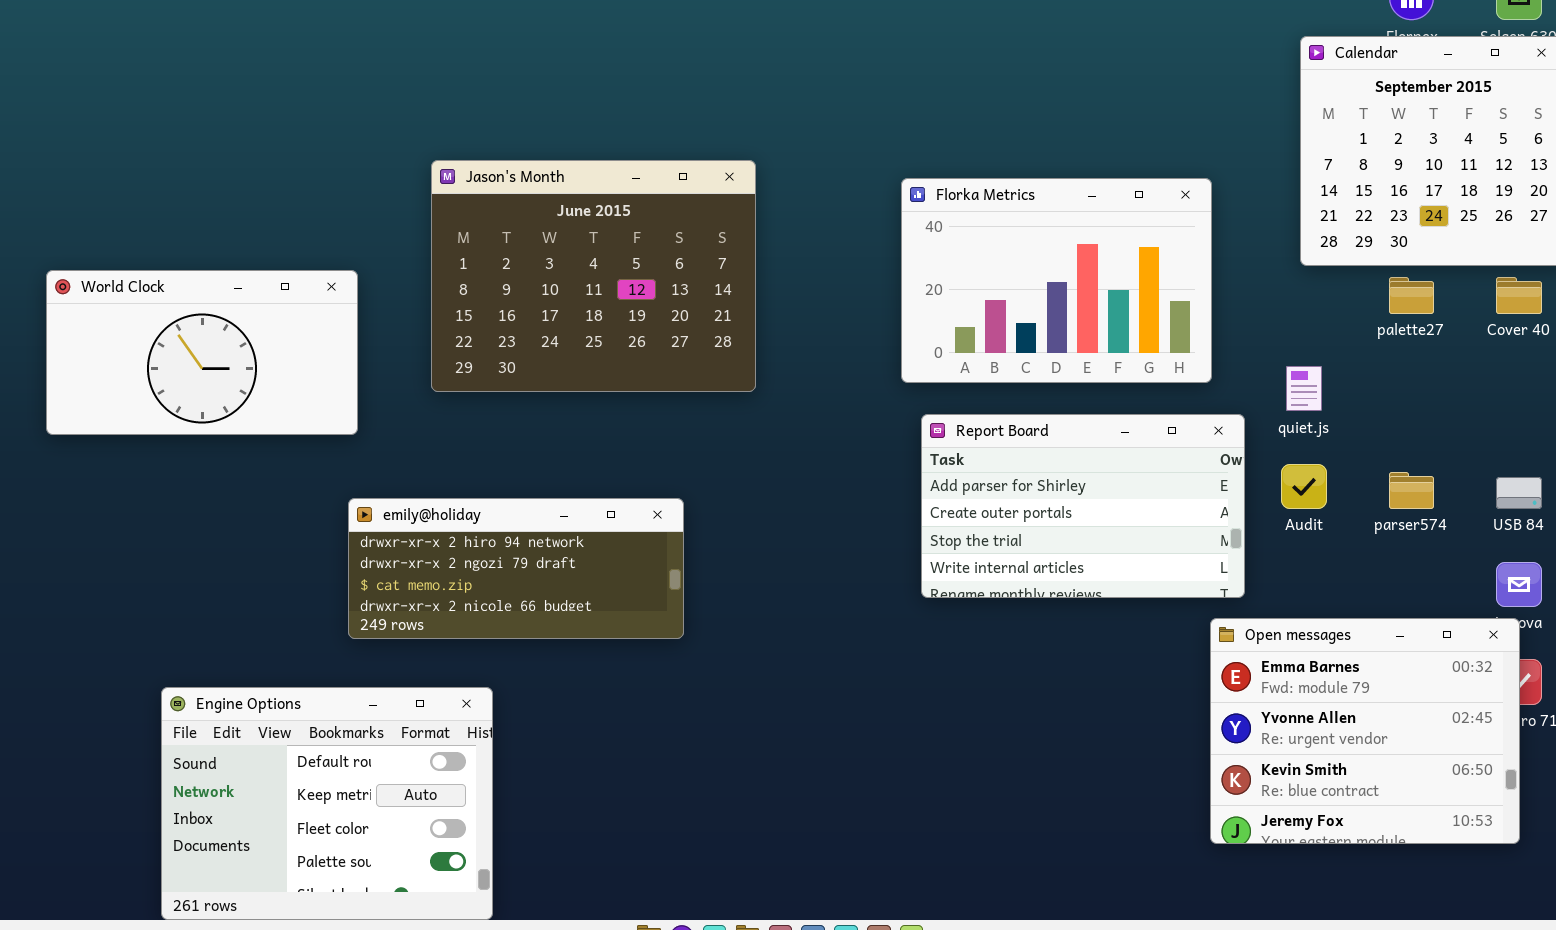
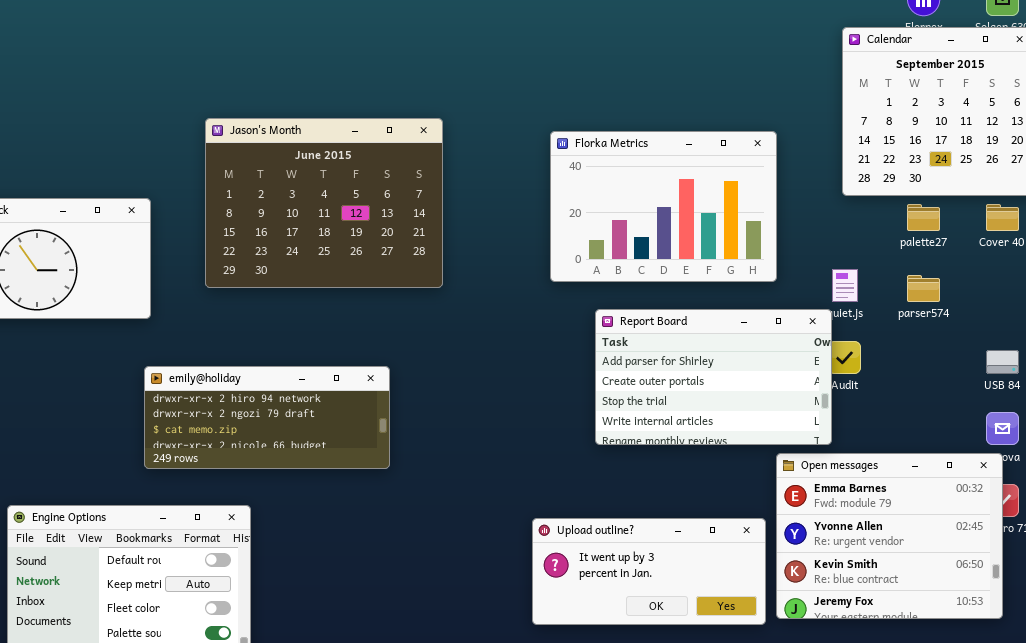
Report Board: [921,414,1245,598] -> [595,309,832,445], moved
parser574: [1389,472,1434,509] -> [907,275,940,302], moved
Upload outline?: none -> [532,518,766,625], opened

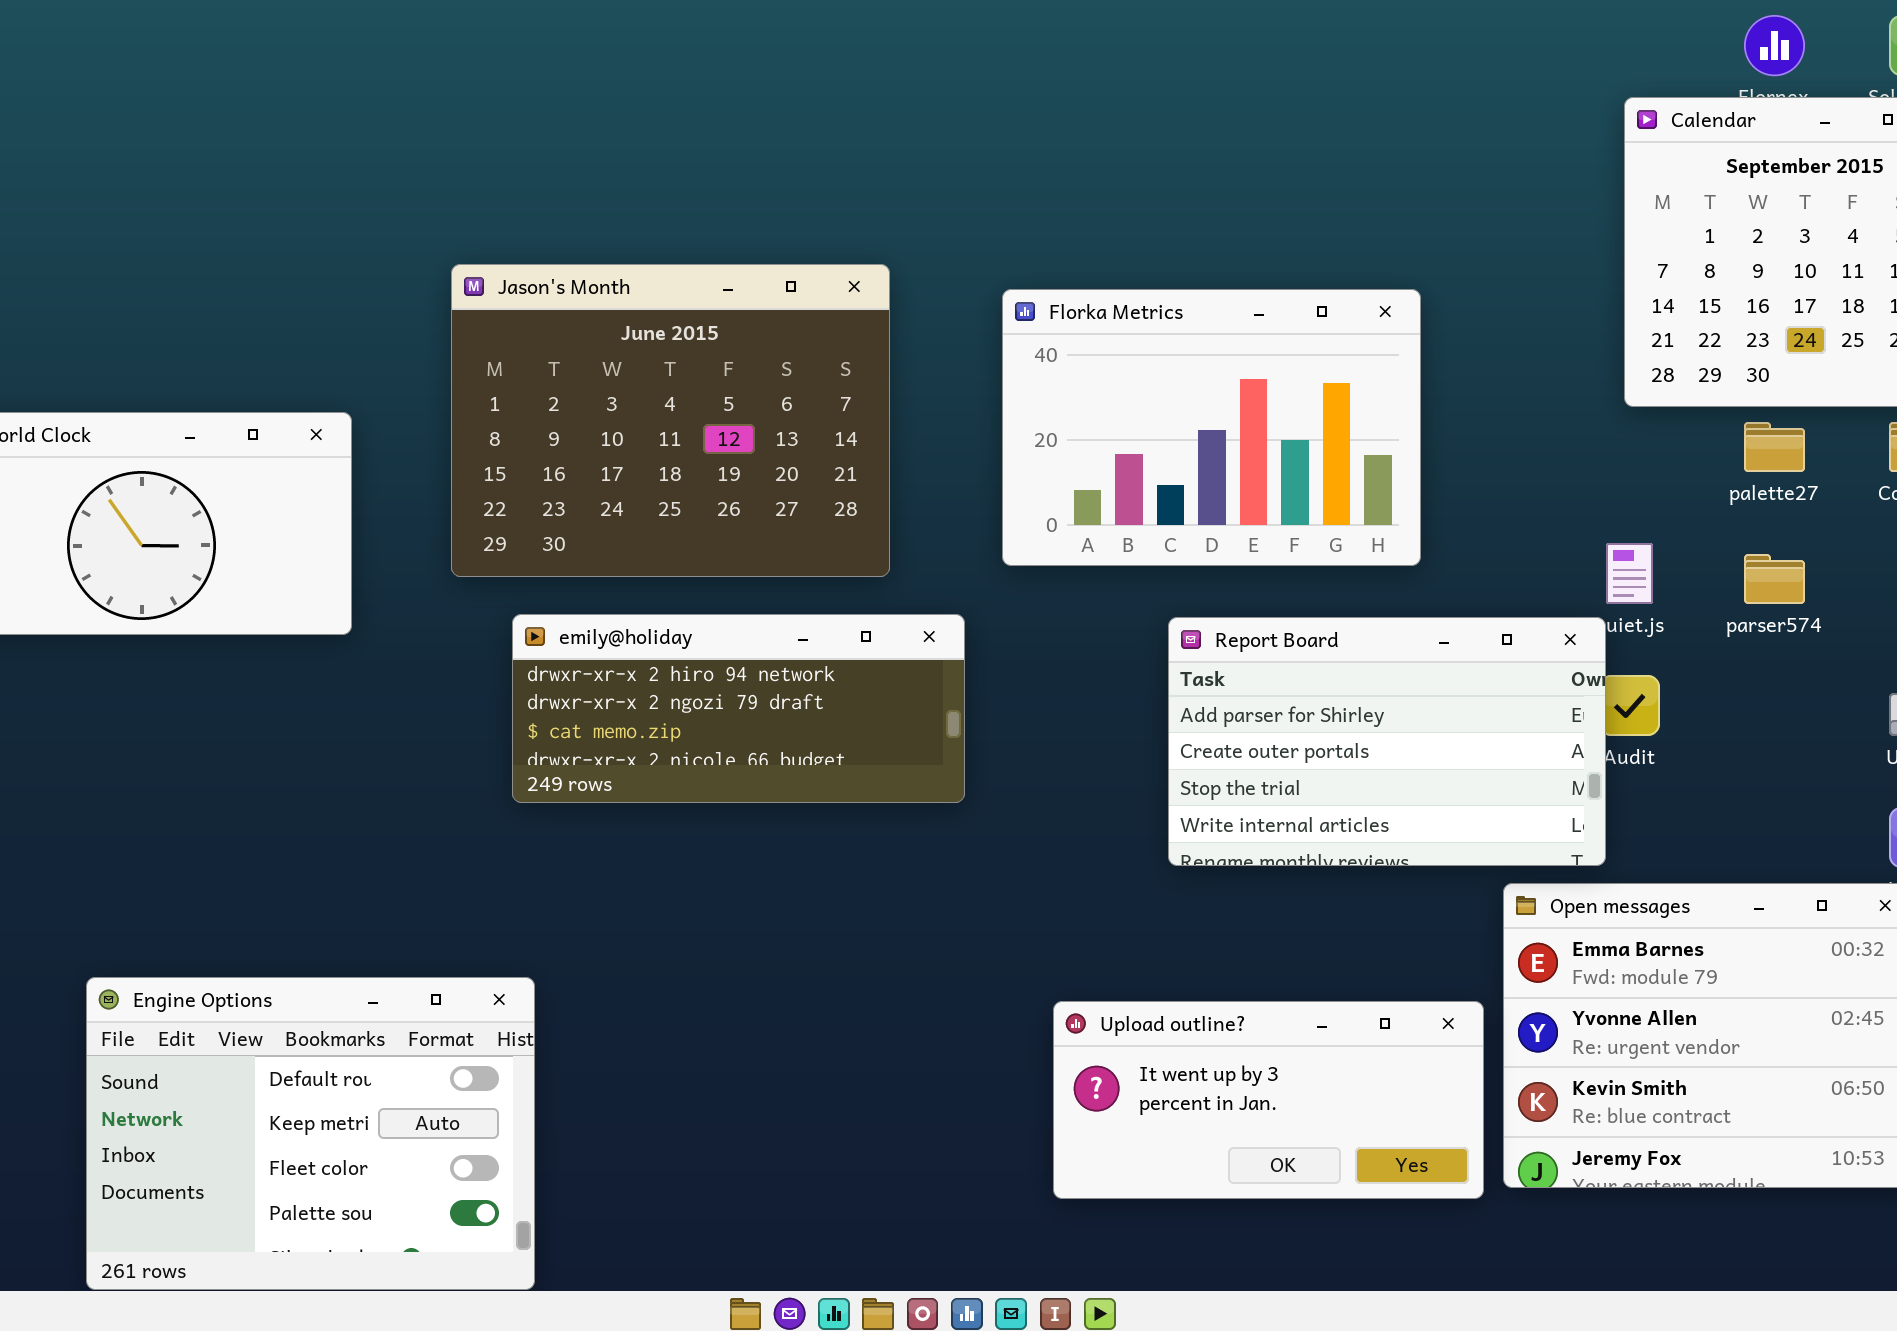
Florka Metrics: [550,131,777,282] -> [1002,289,1421,566], moved
emily@holiday: [144,366,390,469] -> [512,614,965,803], moved

